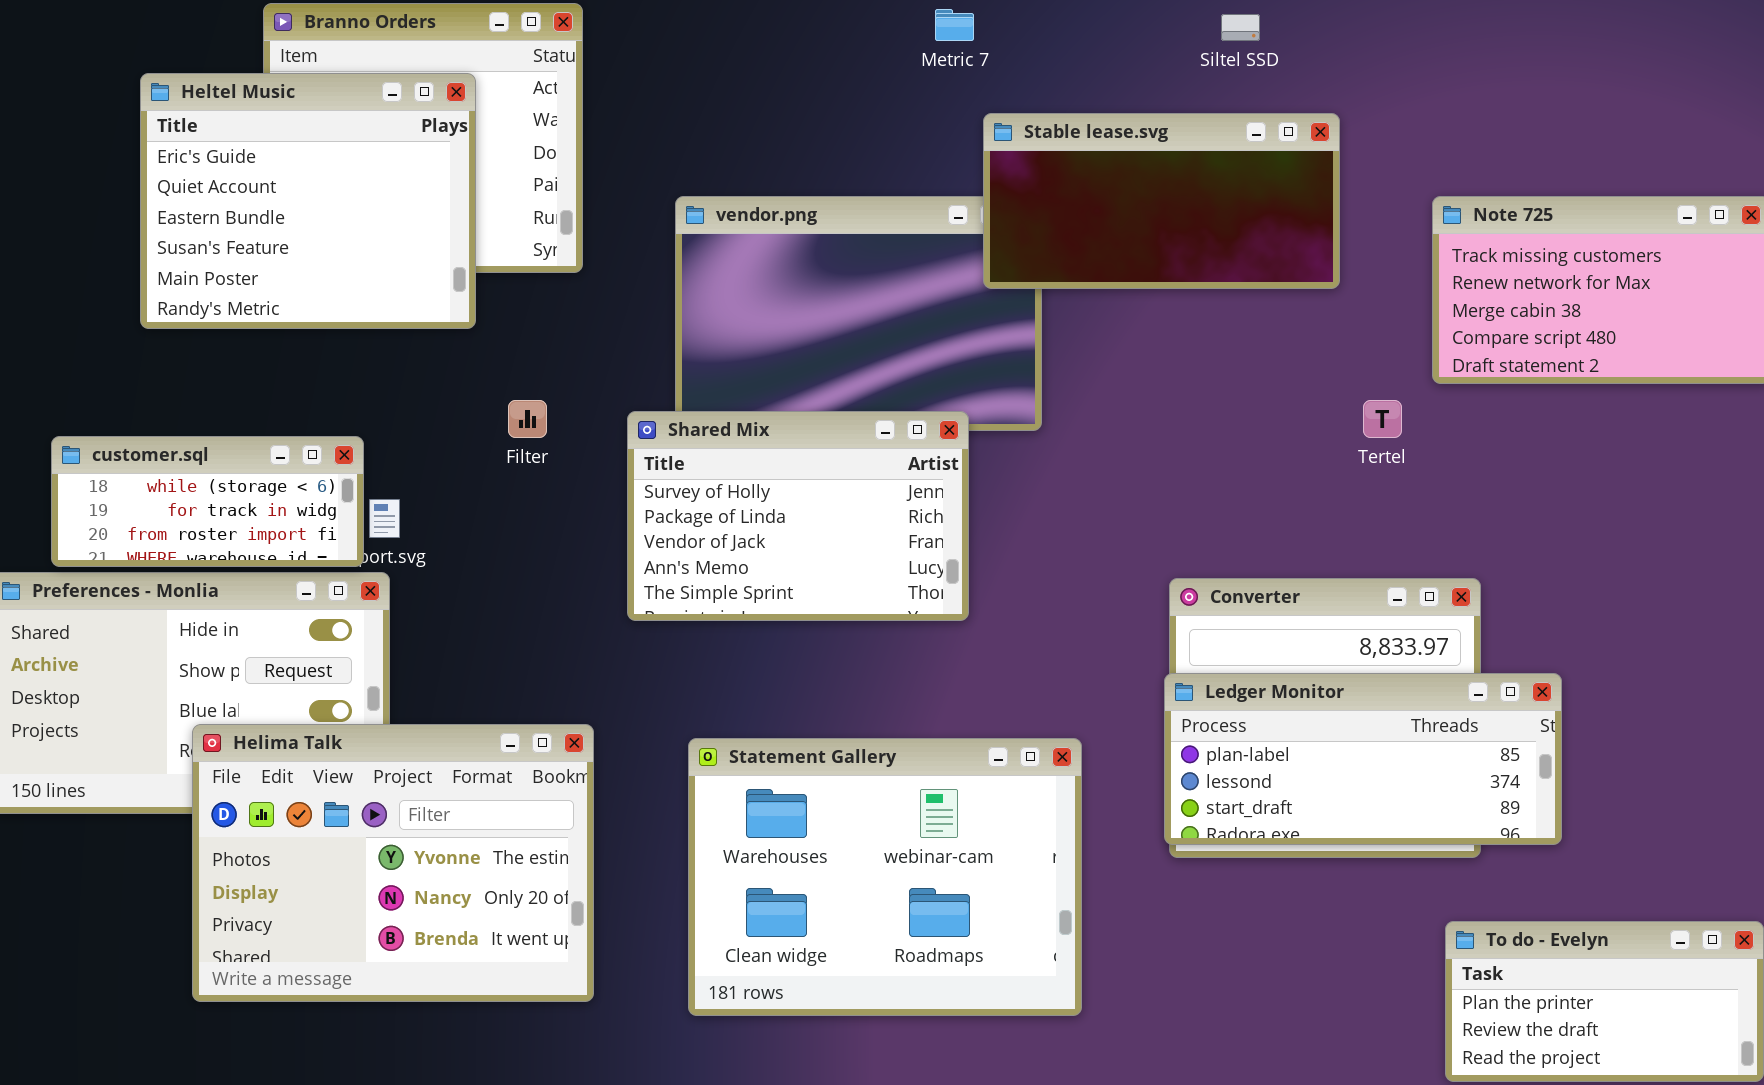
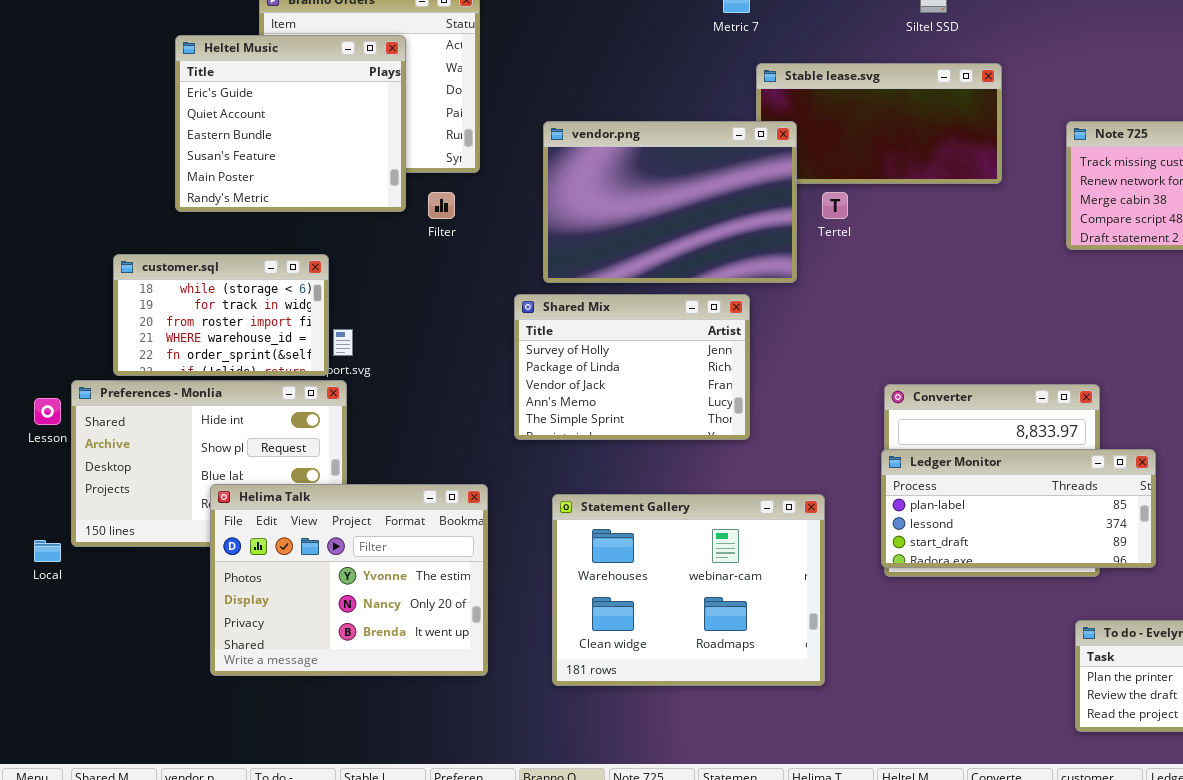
vendor.png: [675,196,1042,431] -> [543,121,797,283], raised
Filter: [508,400,547,438] -> [428,192,455,219], moved
Tertel: [1363,400,1402,438] -> [822,192,848,219], moved
Shared Mix: [627,411,969,621] -> [514,294,750,440], moved
customer.sql: [51,436,364,567] -> [113,254,329,376], resized

